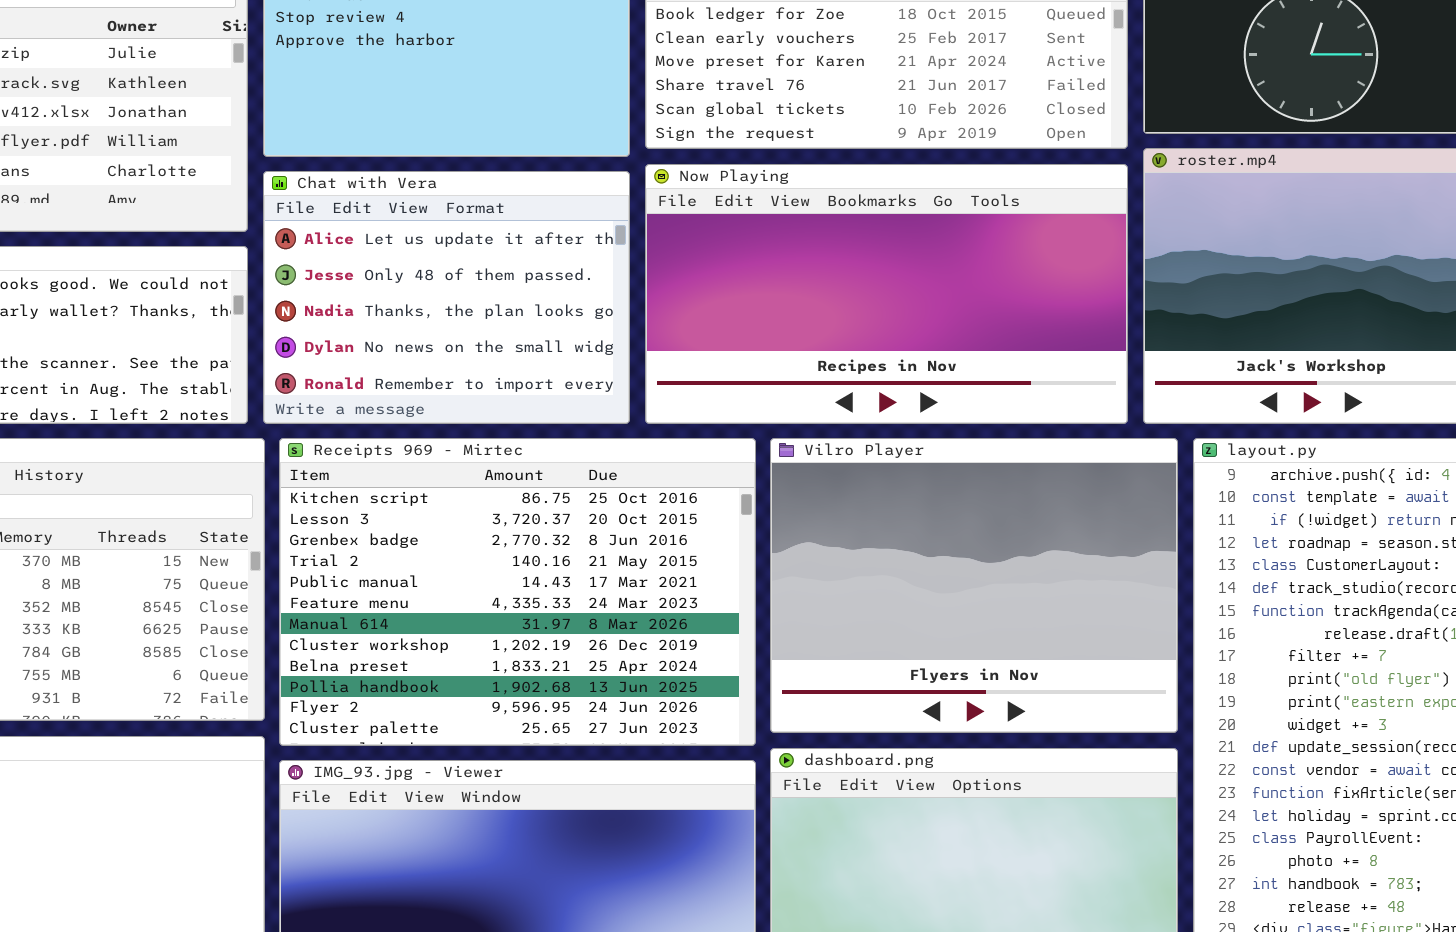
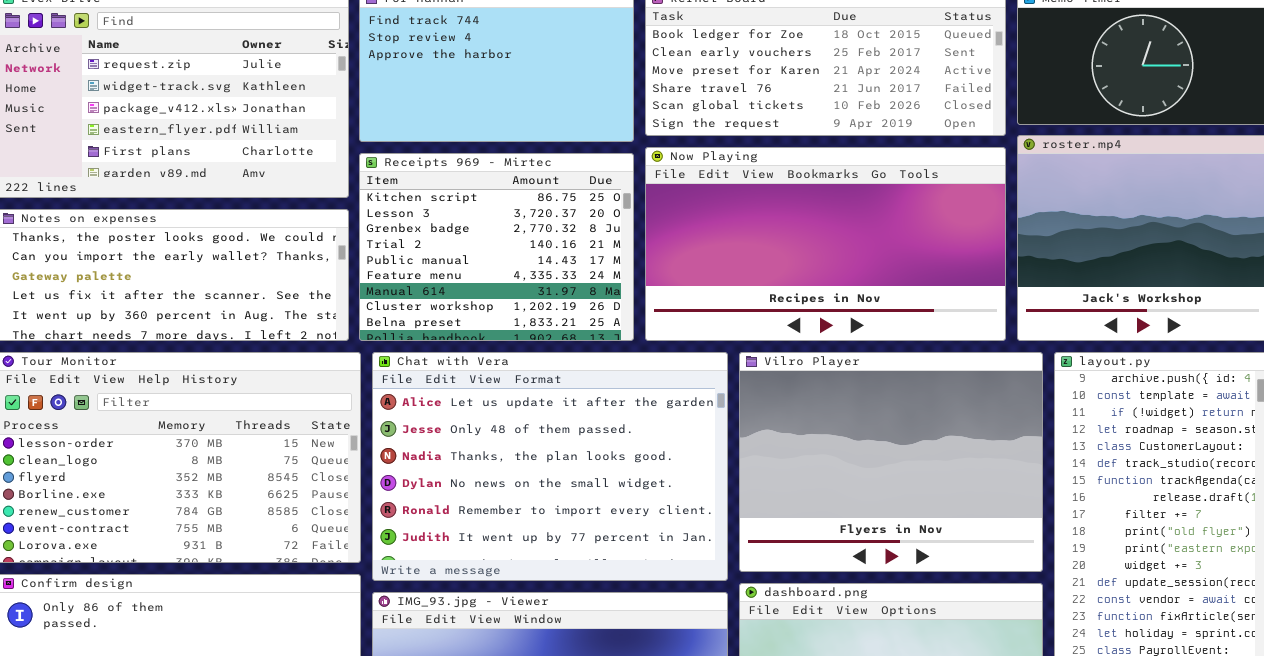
Chat with Vera: [263,171,630,424] -> [372,352,728,581], moved, resized
Receipts 969 - Mirtec: [279,438,756,746] -> [359,153,634,341], moved, resized

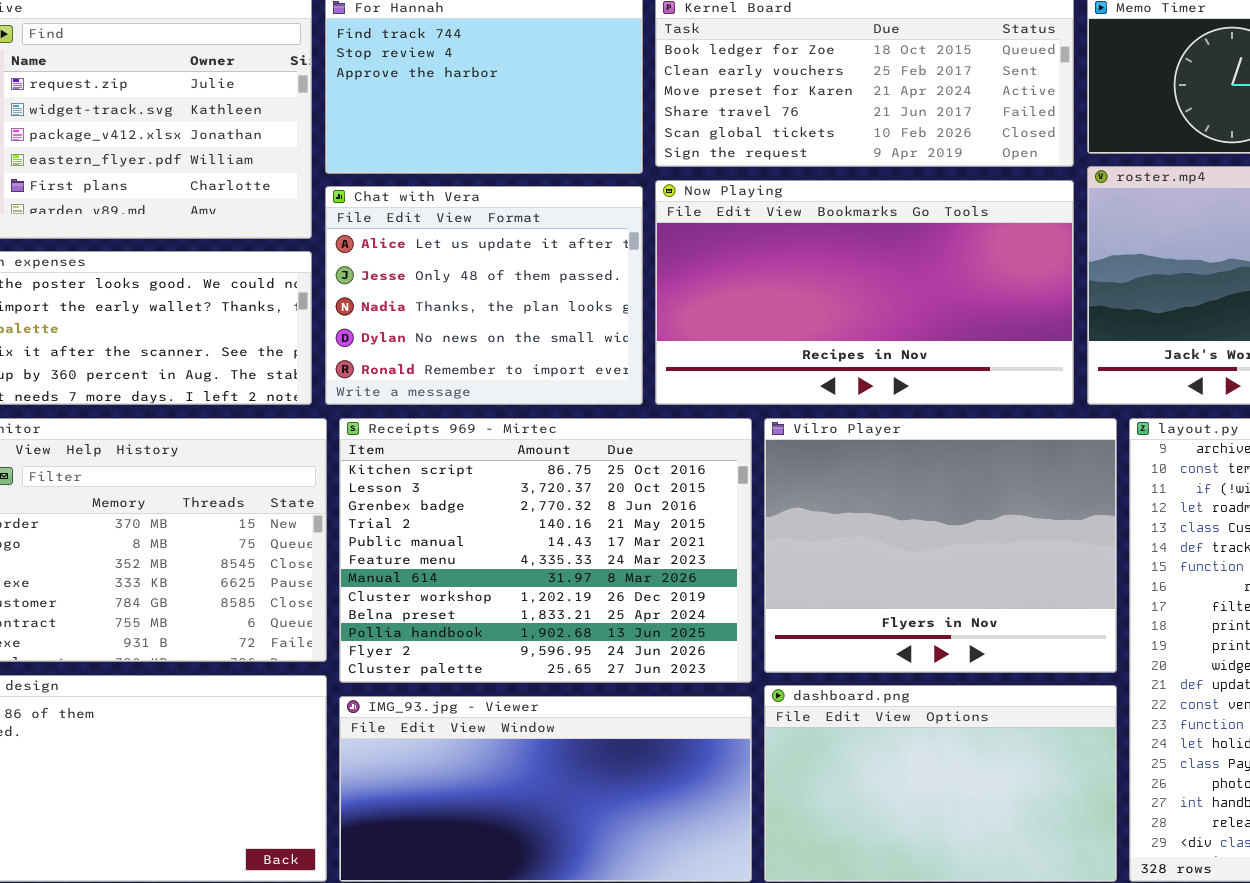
Receipts 969 - Mirtec: [359,153,634,341] -> [339,418,752,683], moved, resized
Chat with Vera: [372,352,728,581] -> [325,186,643,405], moved, resized

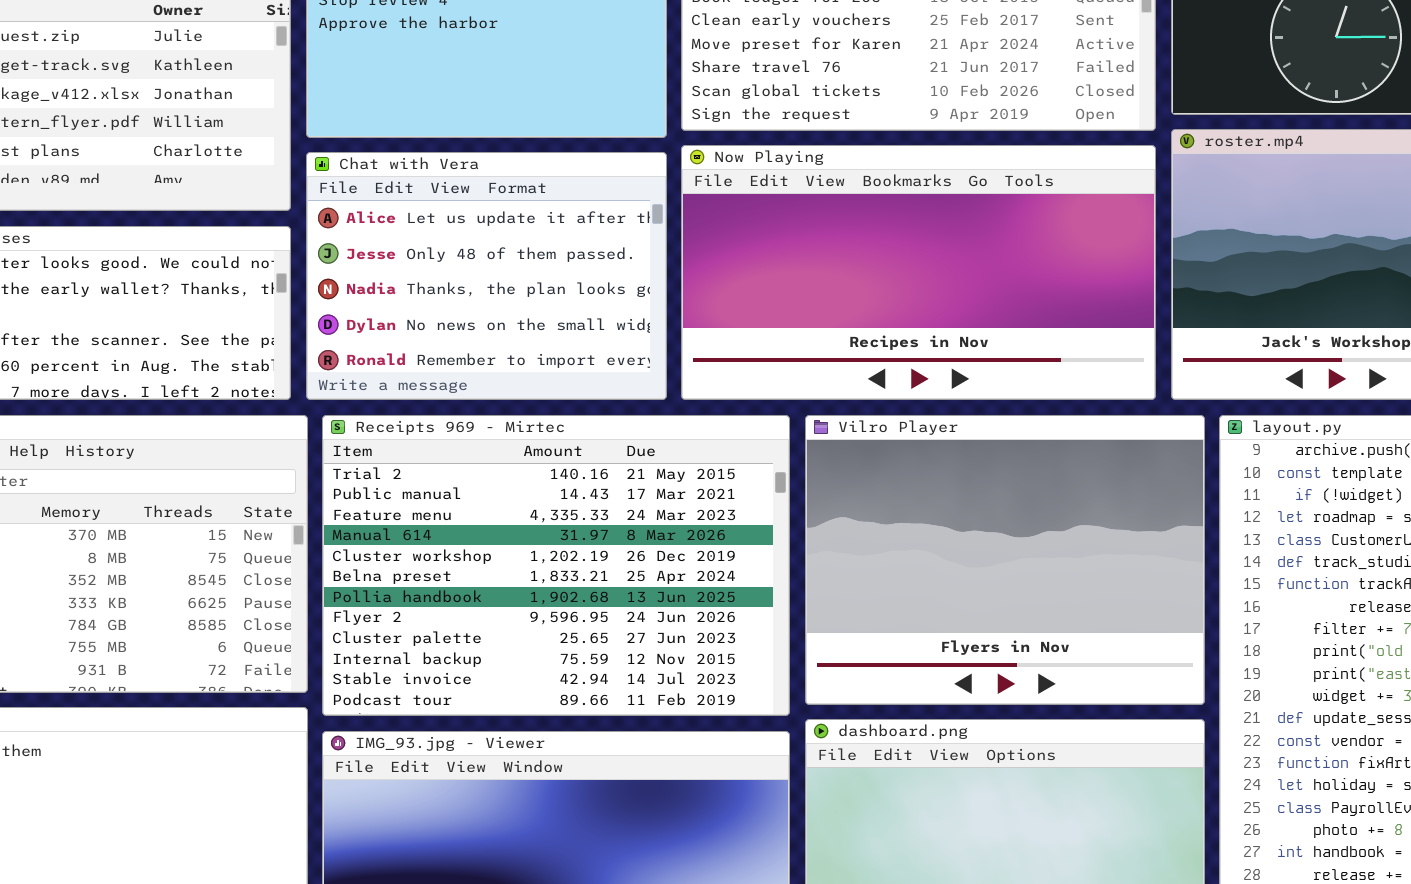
Receipts 969 - Mirtec: [339,418,752,683] -> [322,415,790,716], scrolled down 3 rows

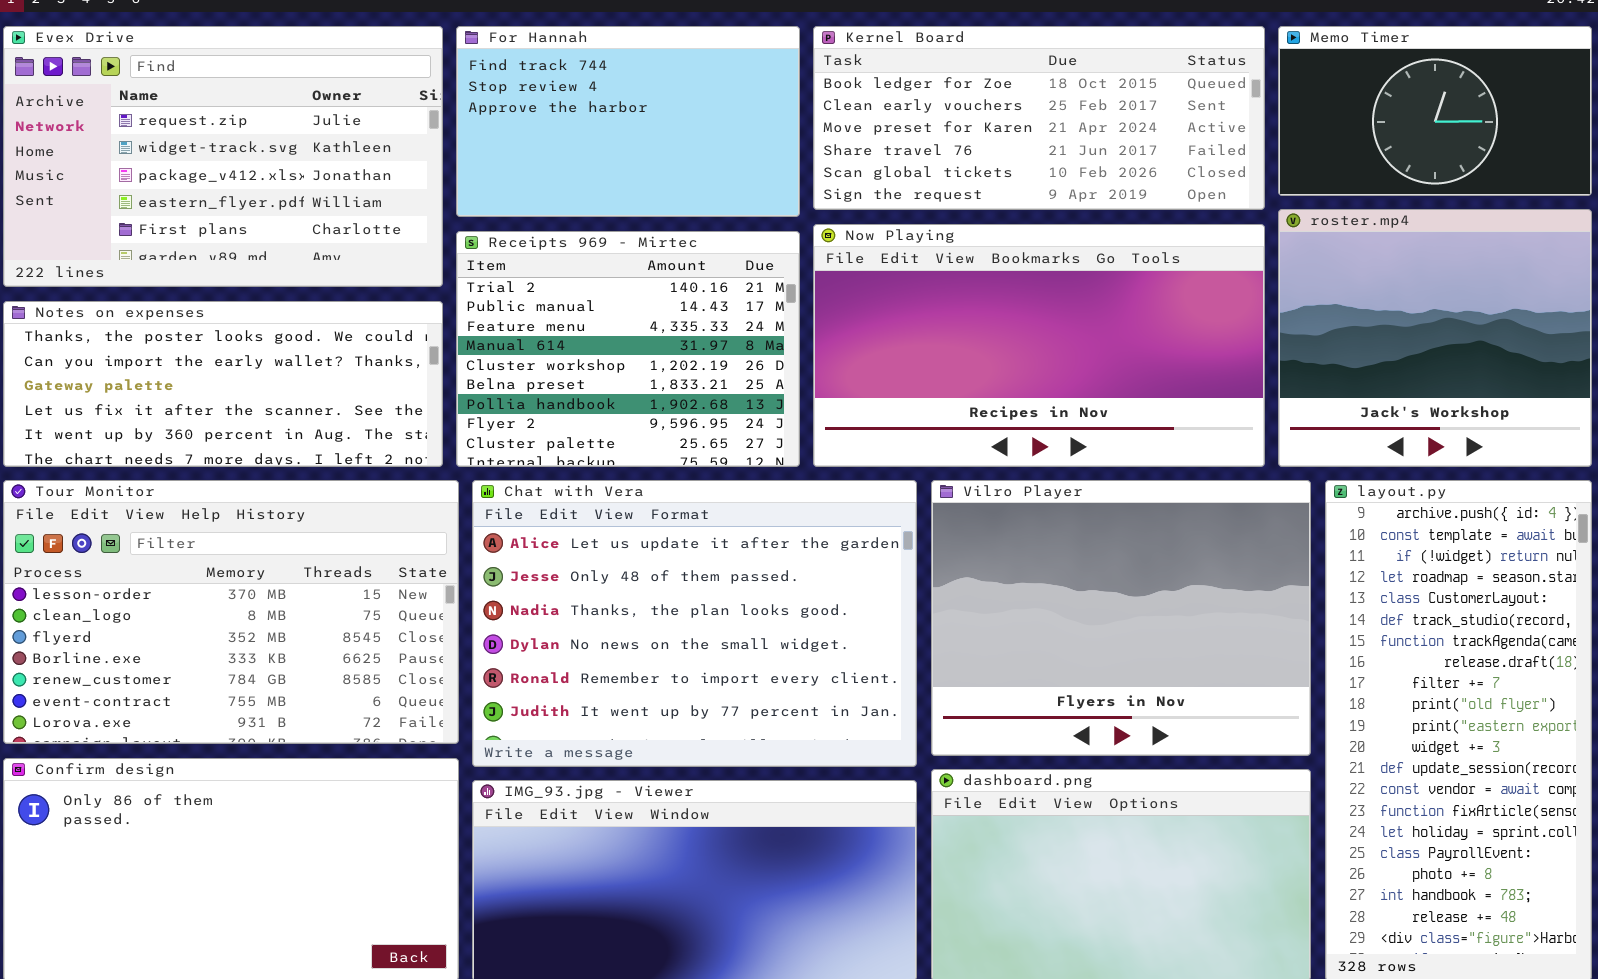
Chat with Vera: [306,152,667,400] -> [472,480,917,767], moved, resized
Receipts 969 - Mirtec: [322,415,790,716] -> [456,231,800,467], moved, resized

